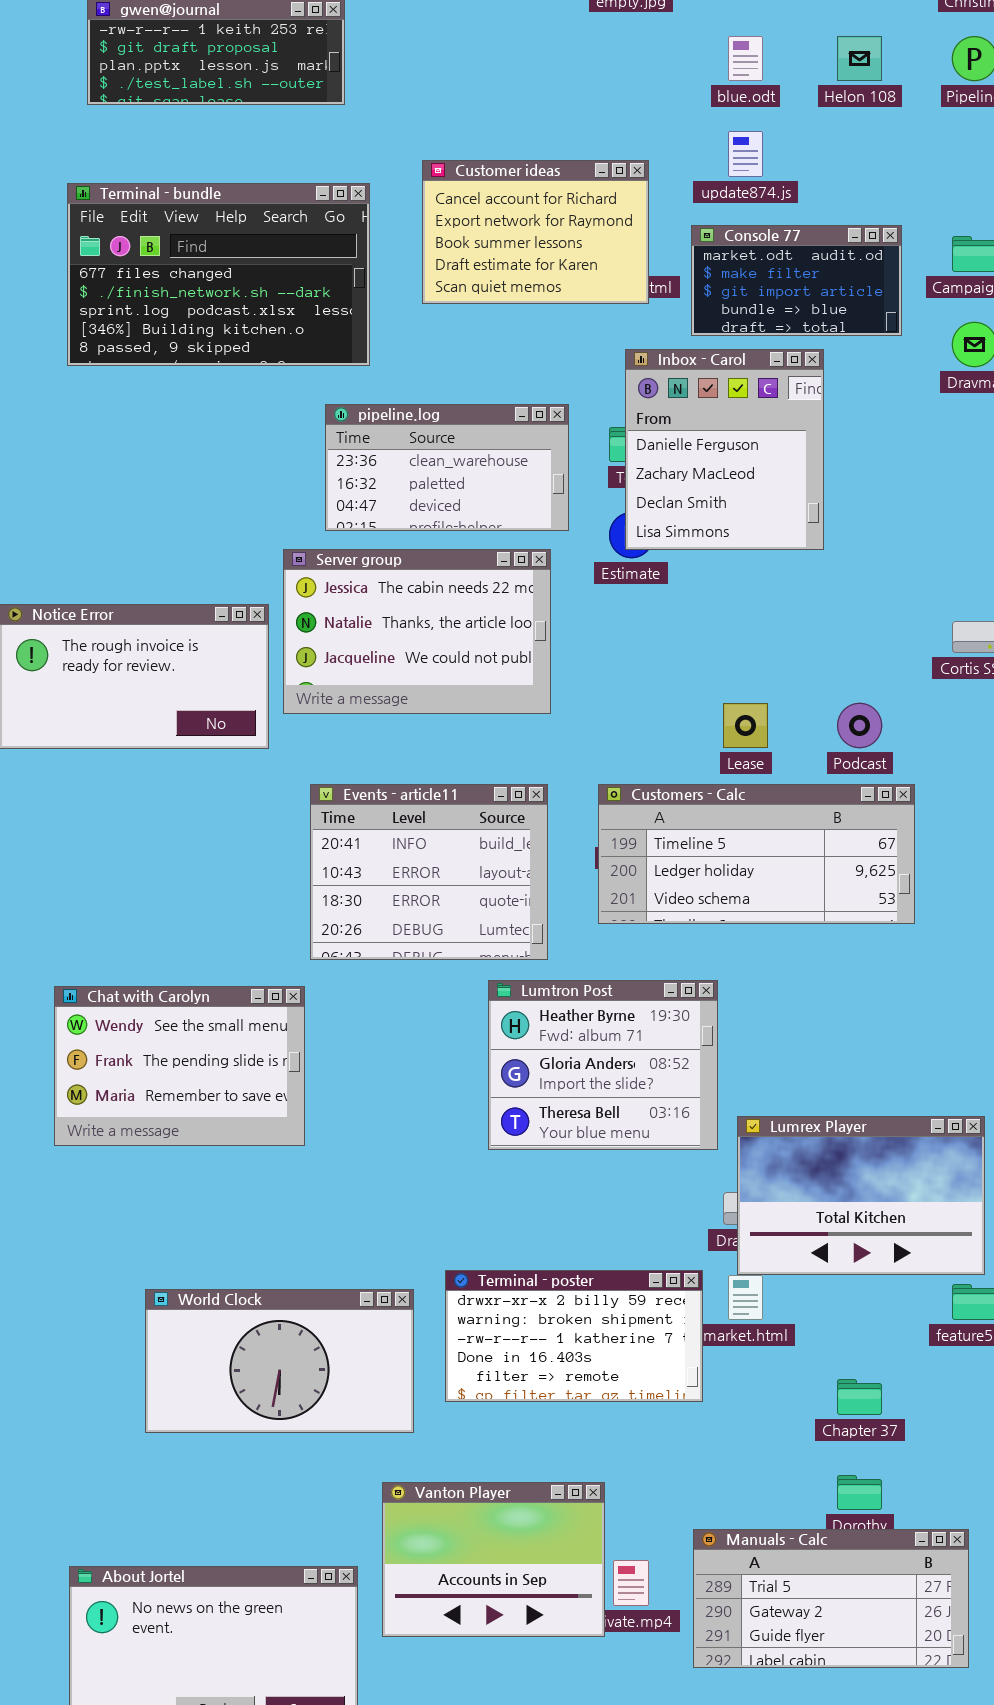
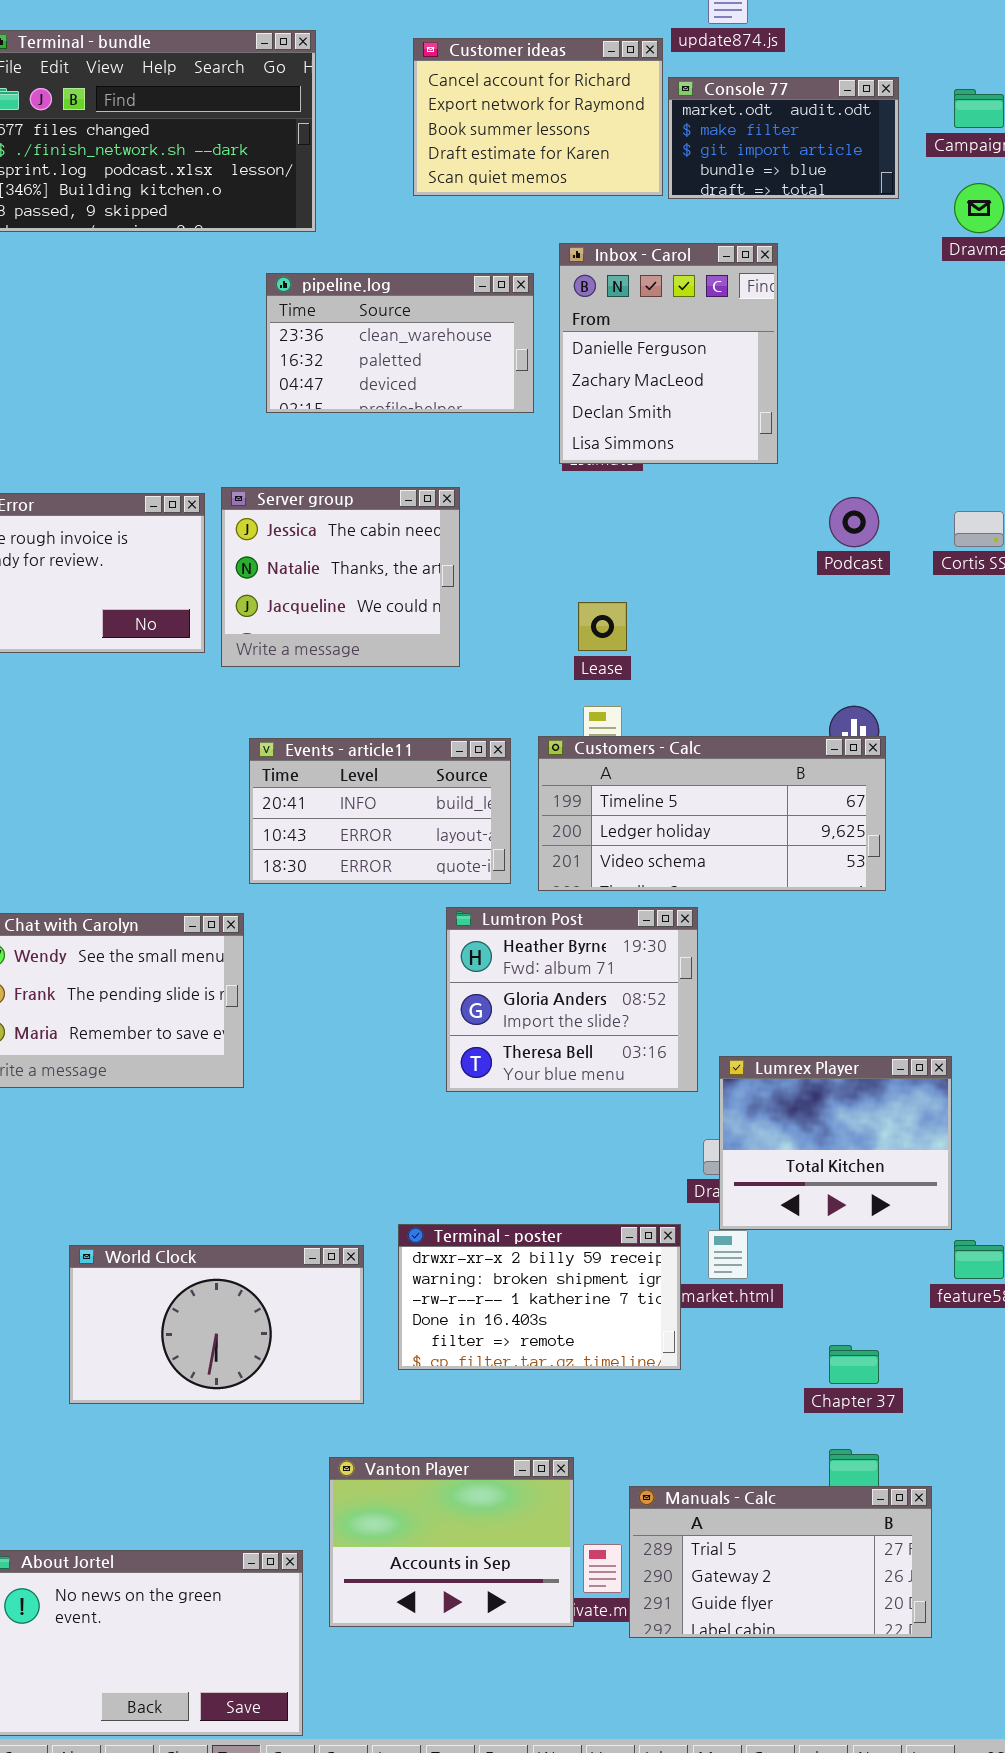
Customer ideas: [422,160,649,304] -> [413,38,663,196], moved
Inbox - Carol: [625,349,824,550] -> [559,243,778,464], moved
Server group: [283,549,551,714] -> [221,487,460,667], moved, resized
Lease: [723,703,768,748] -> [578,602,627,651], moved
Podcast: [837,703,882,748] -> [829,497,879,547], moved
Events - article11: [310,784,548,960] -> [249,738,511,884], resized
Customers - Calc: [598,784,915,924] -> [538,736,886,891], moved
Lumrex Player: [737,1116,985,1275] -> [719,1056,952,1230], resized
Manuals - Calc: [693,1529,969,1668] -> [629,1486,932,1638], moved

